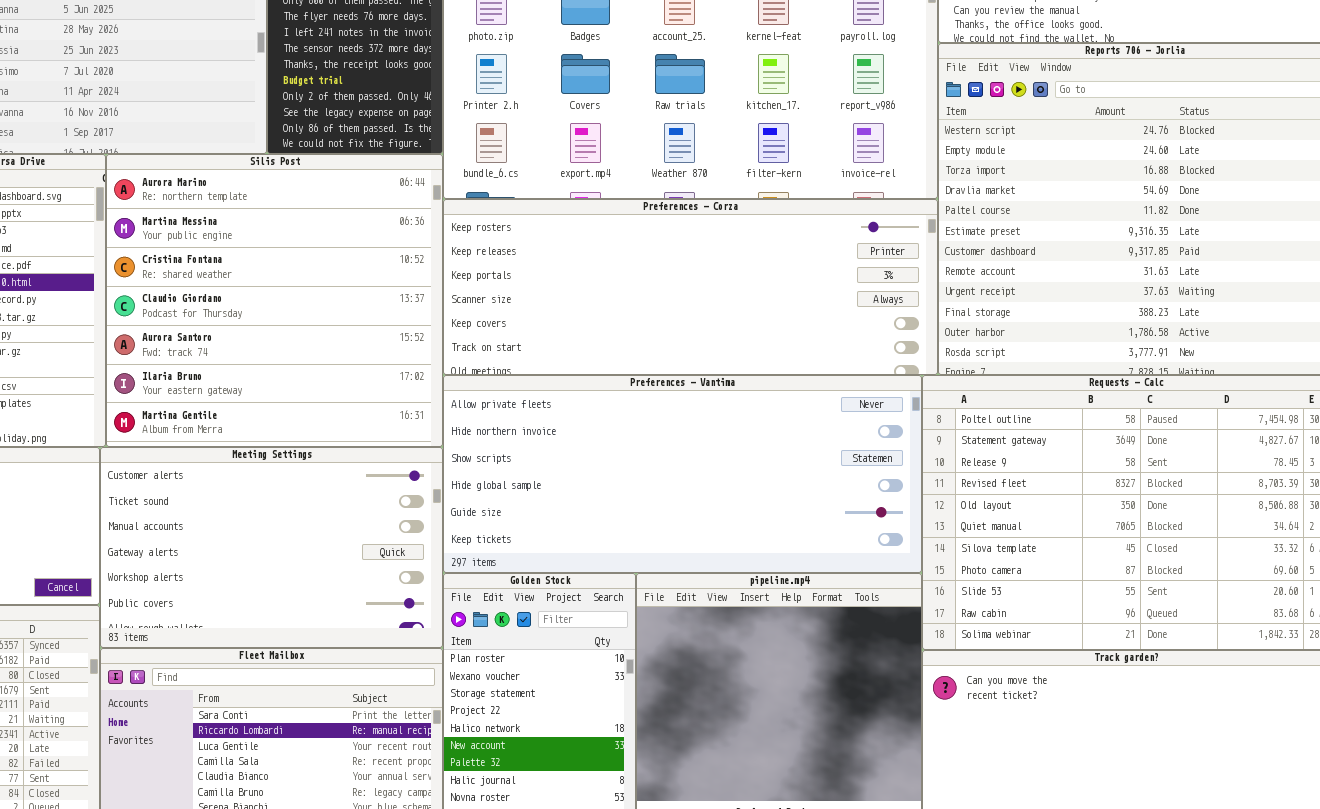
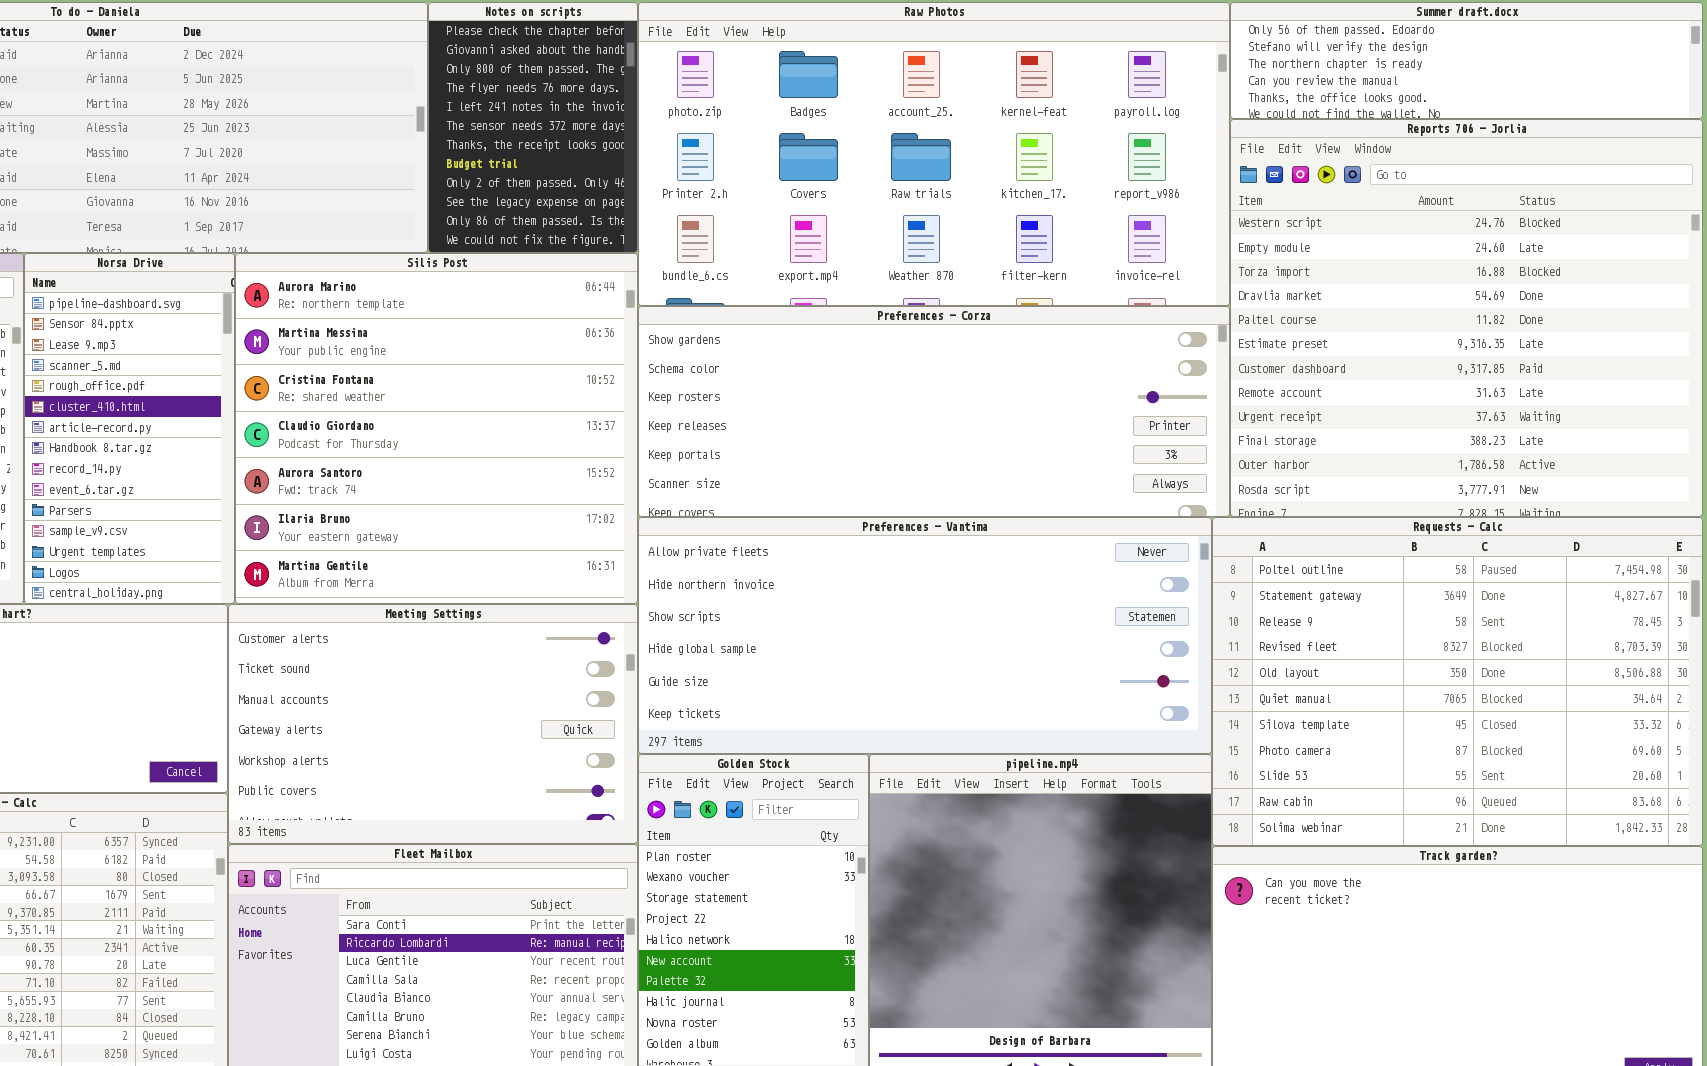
Preferences - Corza: [443,199,938,375] -> [638,306,1230,517], scrolled up 2 rows

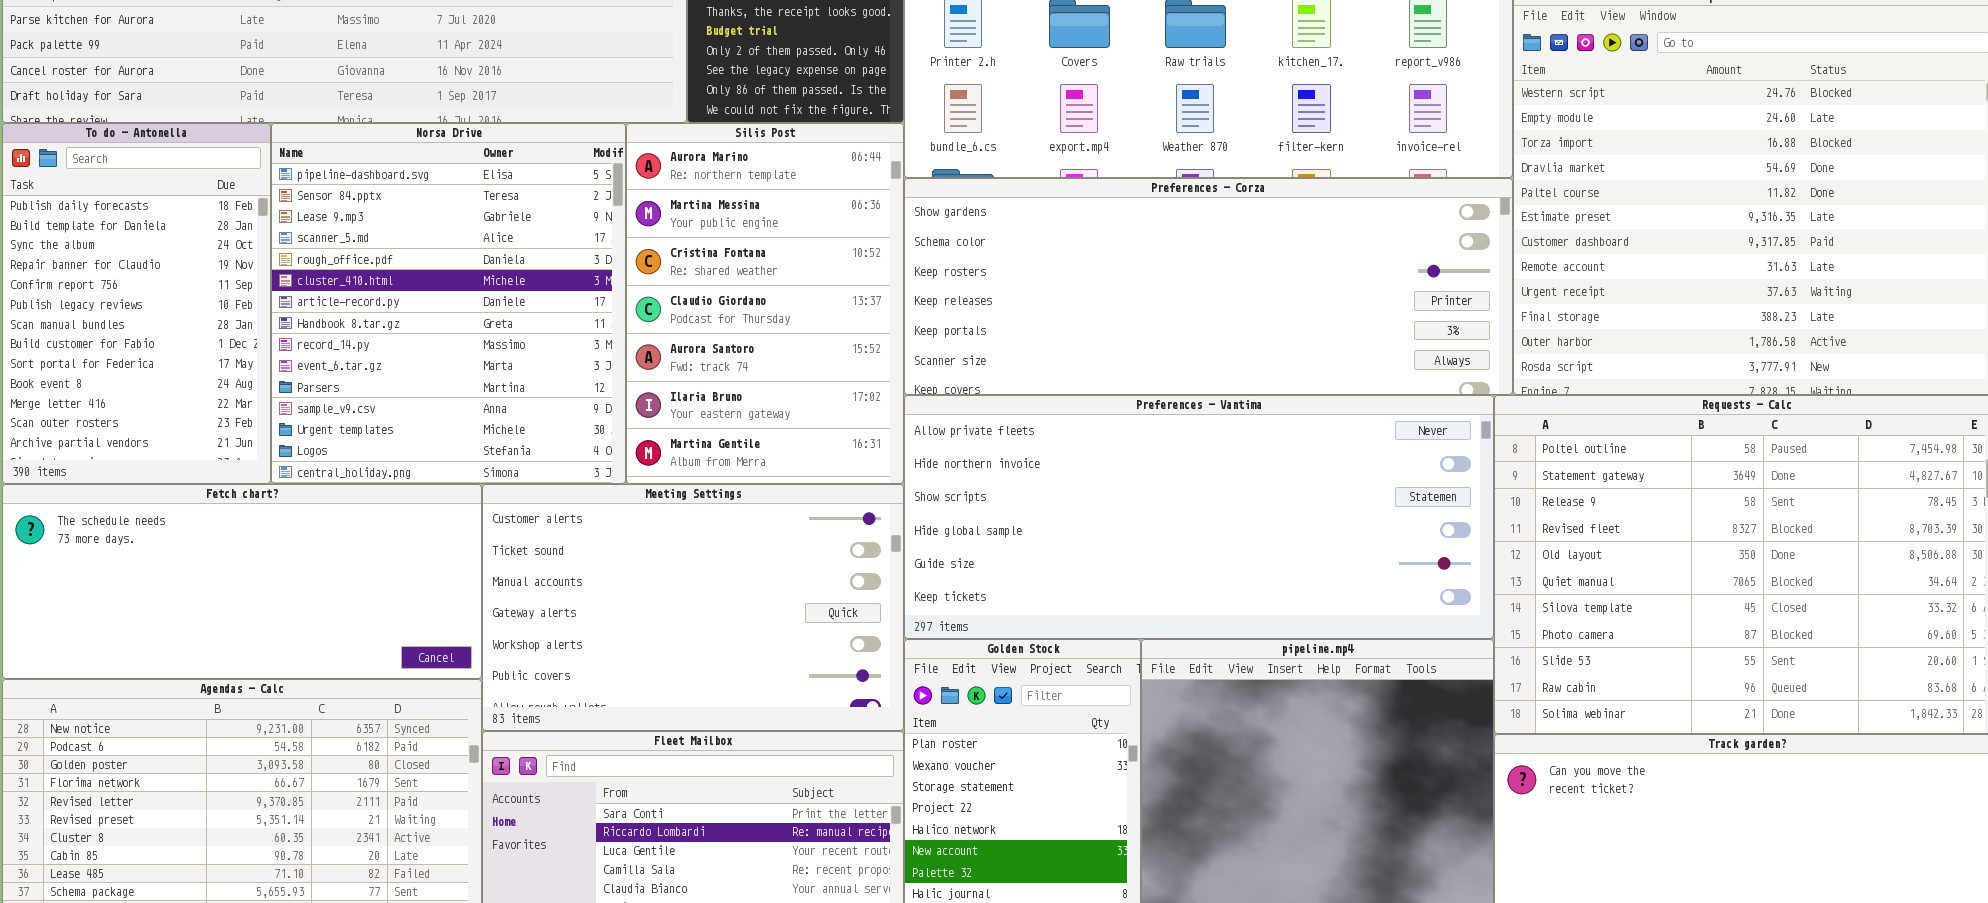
Norsa Drive: [24,253,235,604] -> [271,123,626,484], resized
Silis Post: [235,253,638,604] -> [626,123,904,484], resized

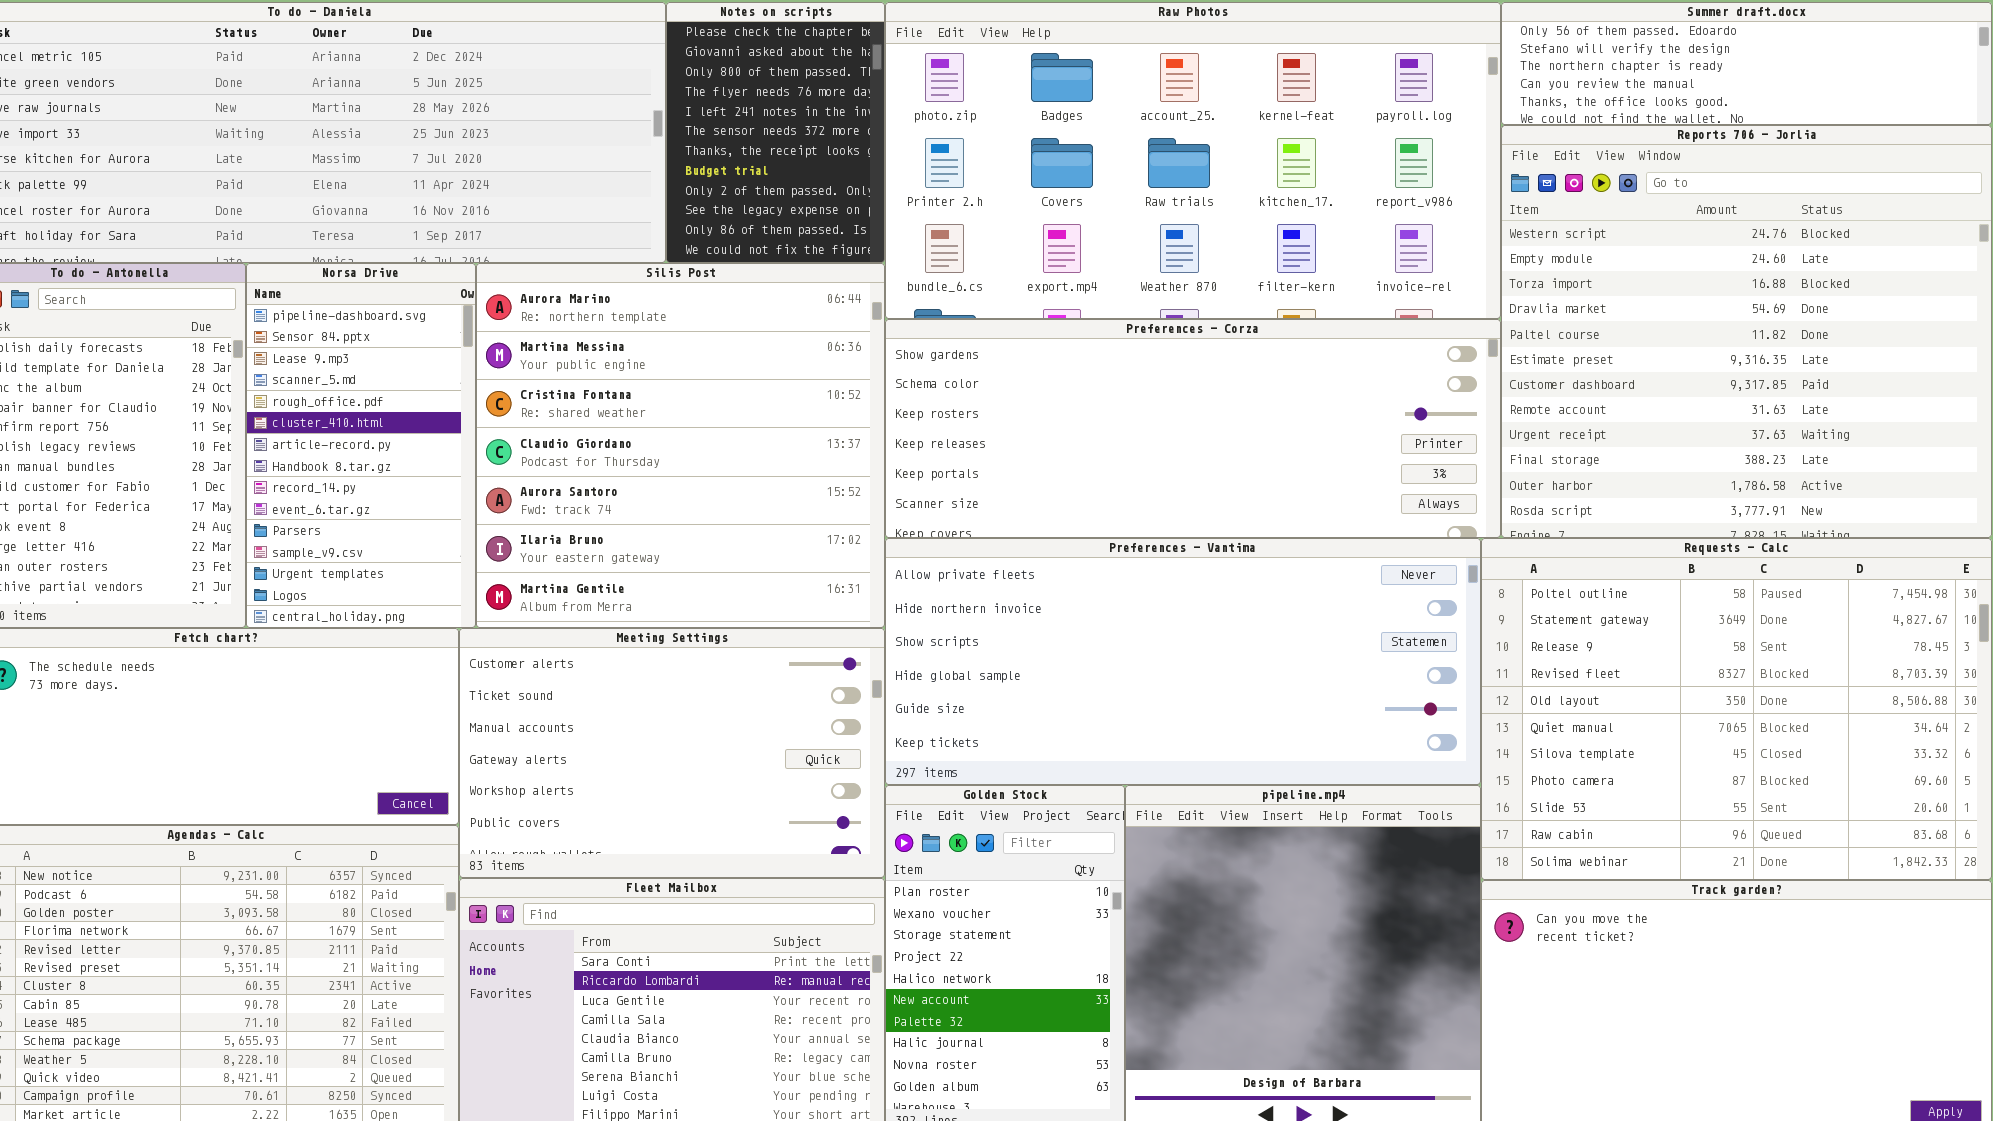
Norsa Drive: [271,123,626,484] -> [246,263,476,628], resized
Silis Post: [626,123,904,484] -> [476,263,885,628], resized

